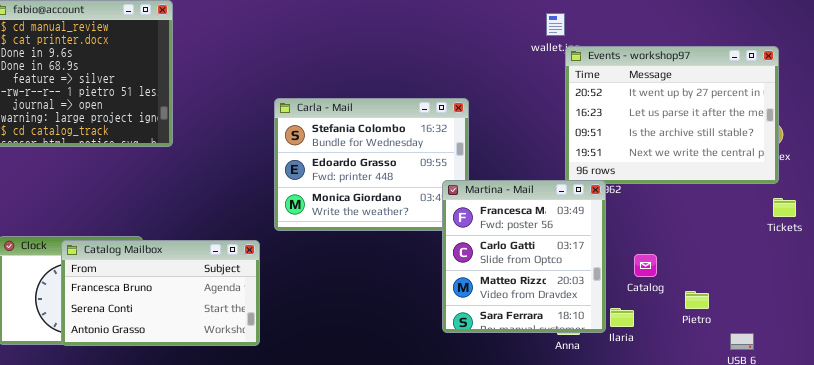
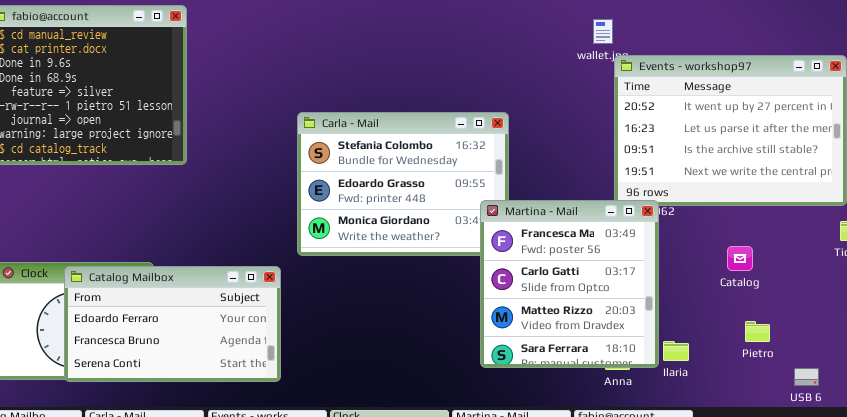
Catalog Mailbox: [61,240,260,346] -> [64,266,281,382], scrolled up 1 row
Catalog: [634,254,657,277] -> [727,246,753,271], moved

